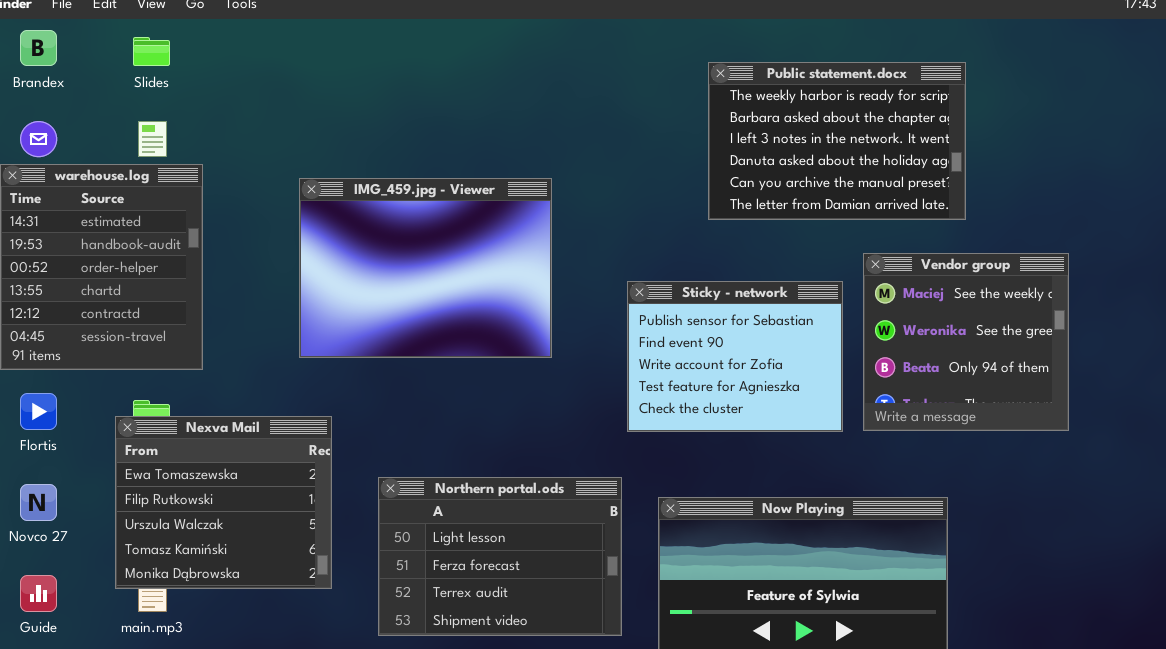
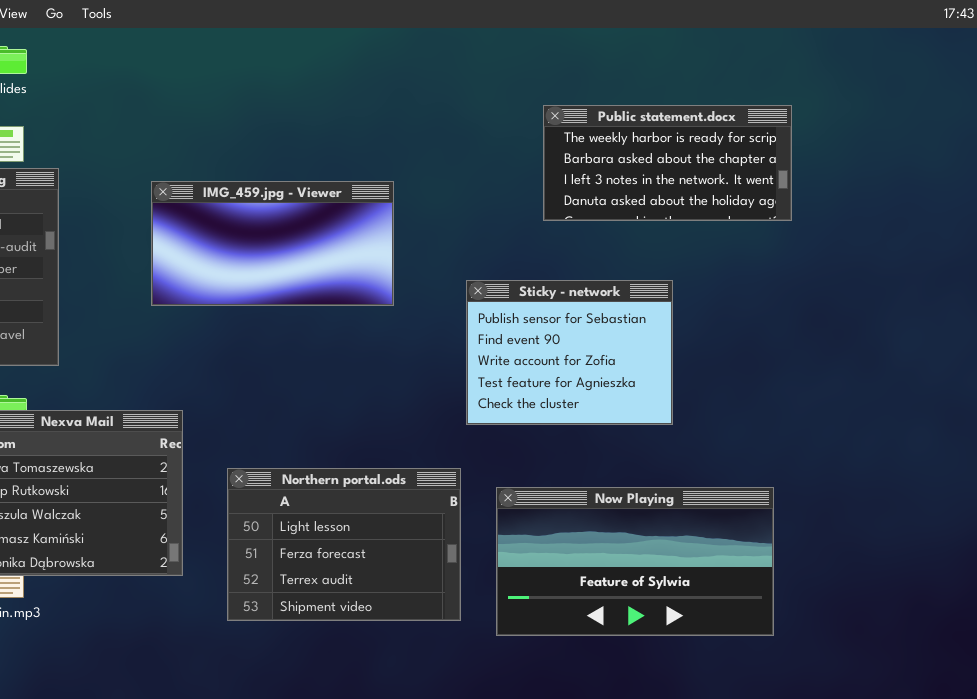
Public statement.docx: [708,62,966,220] -> [543,105,792,221], resized
IMG_459.jpg - Viewer: [299,178,552,358] -> [151,181,394,306], resized
Vendor group: [863,253,1069,431] -> none, closed

